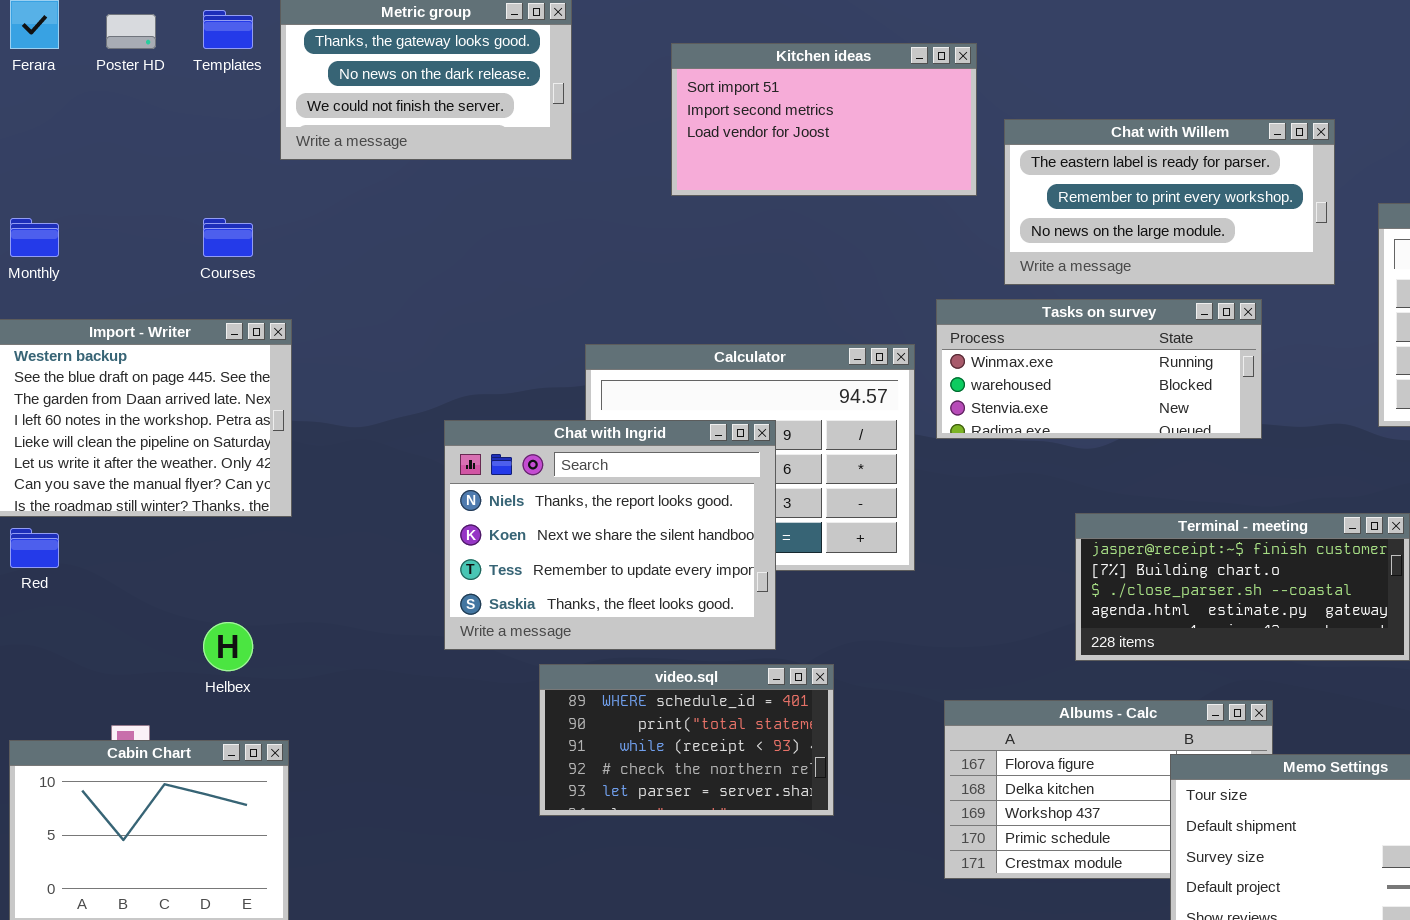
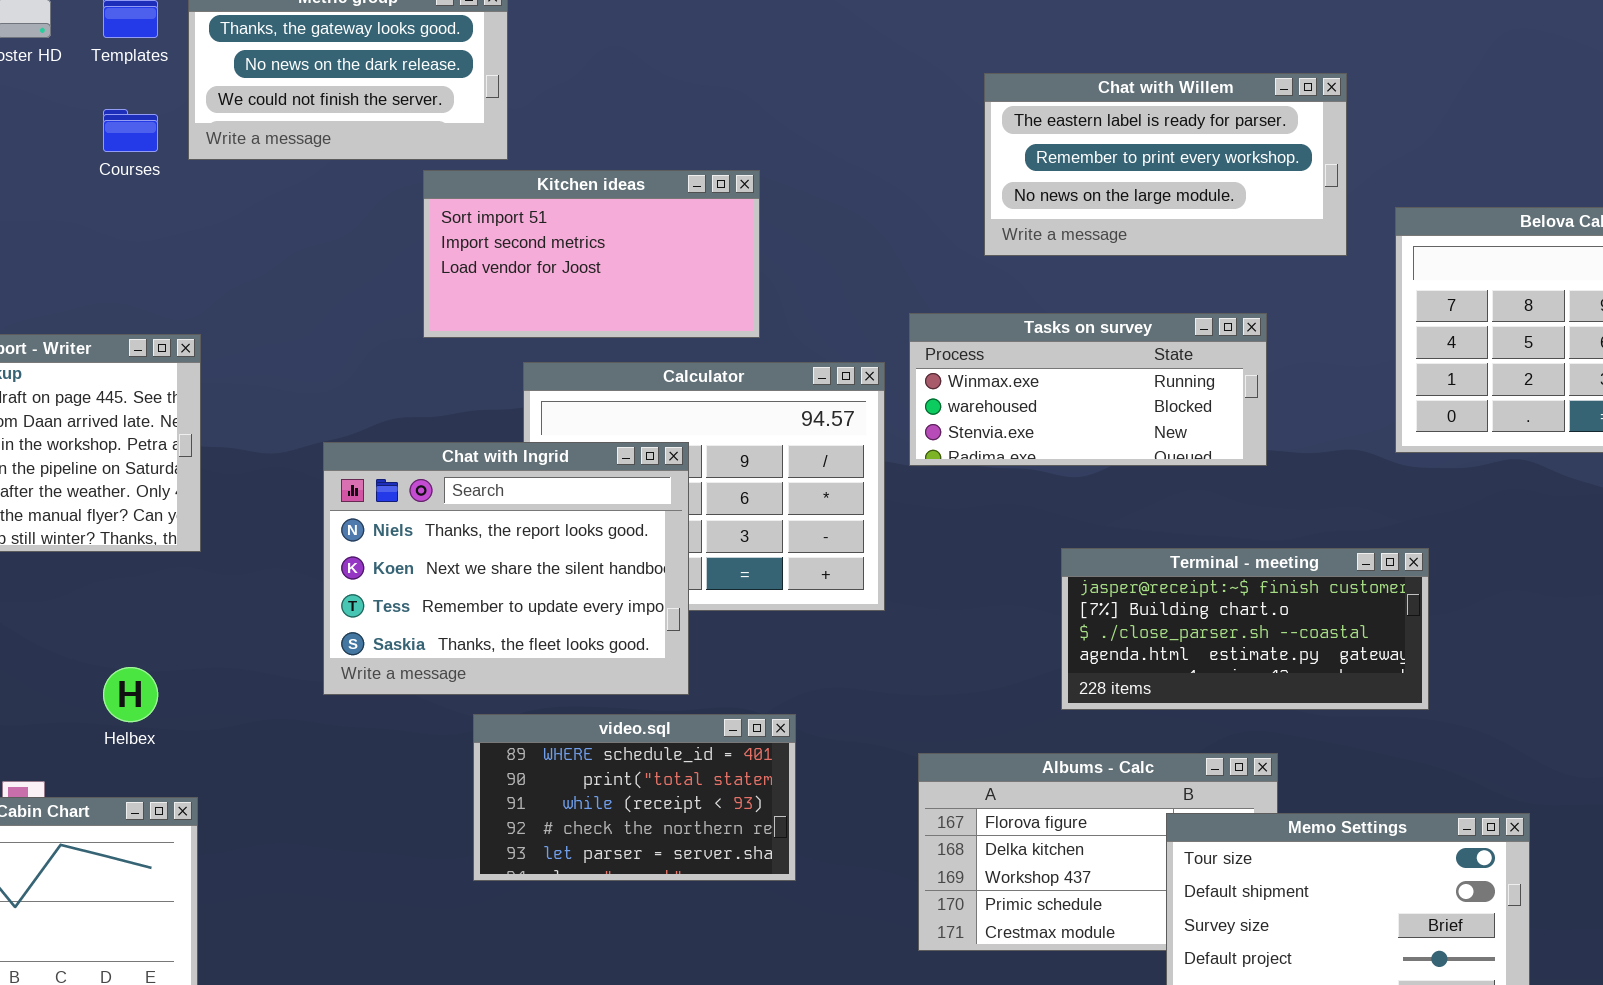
Kitchen ideas: [671,43,977,196] -> [423,170,760,338], moved
Chat with Willem: [1004,119,1335,285] -> [984,73,1347,256], moved
Courses: [203,218,253,257] -> [103,109,158,152], moved
Chat with Ingrid: [444,420,776,650] -> [323,442,689,695], moved

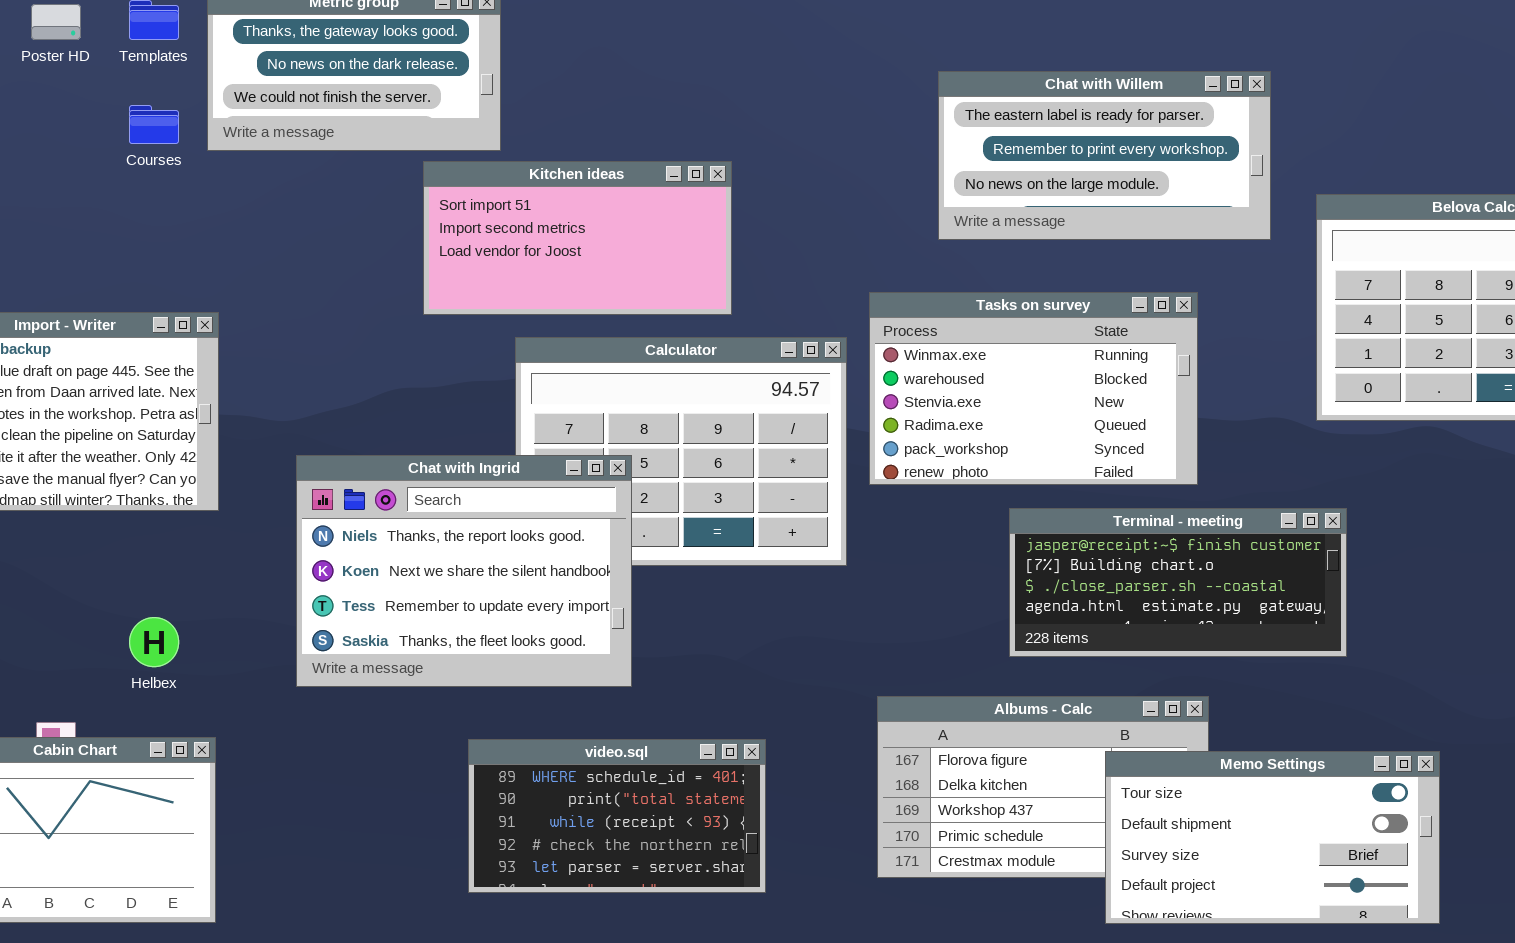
Tasks on survey: [909,313,1267,466] -> [869,292,1198,485], resized
Chat with Ingrid: [323,442,689,695] -> [296,455,632,687], moved
video.sql: [473,714,796,881] -> [468,739,766,893], moved

